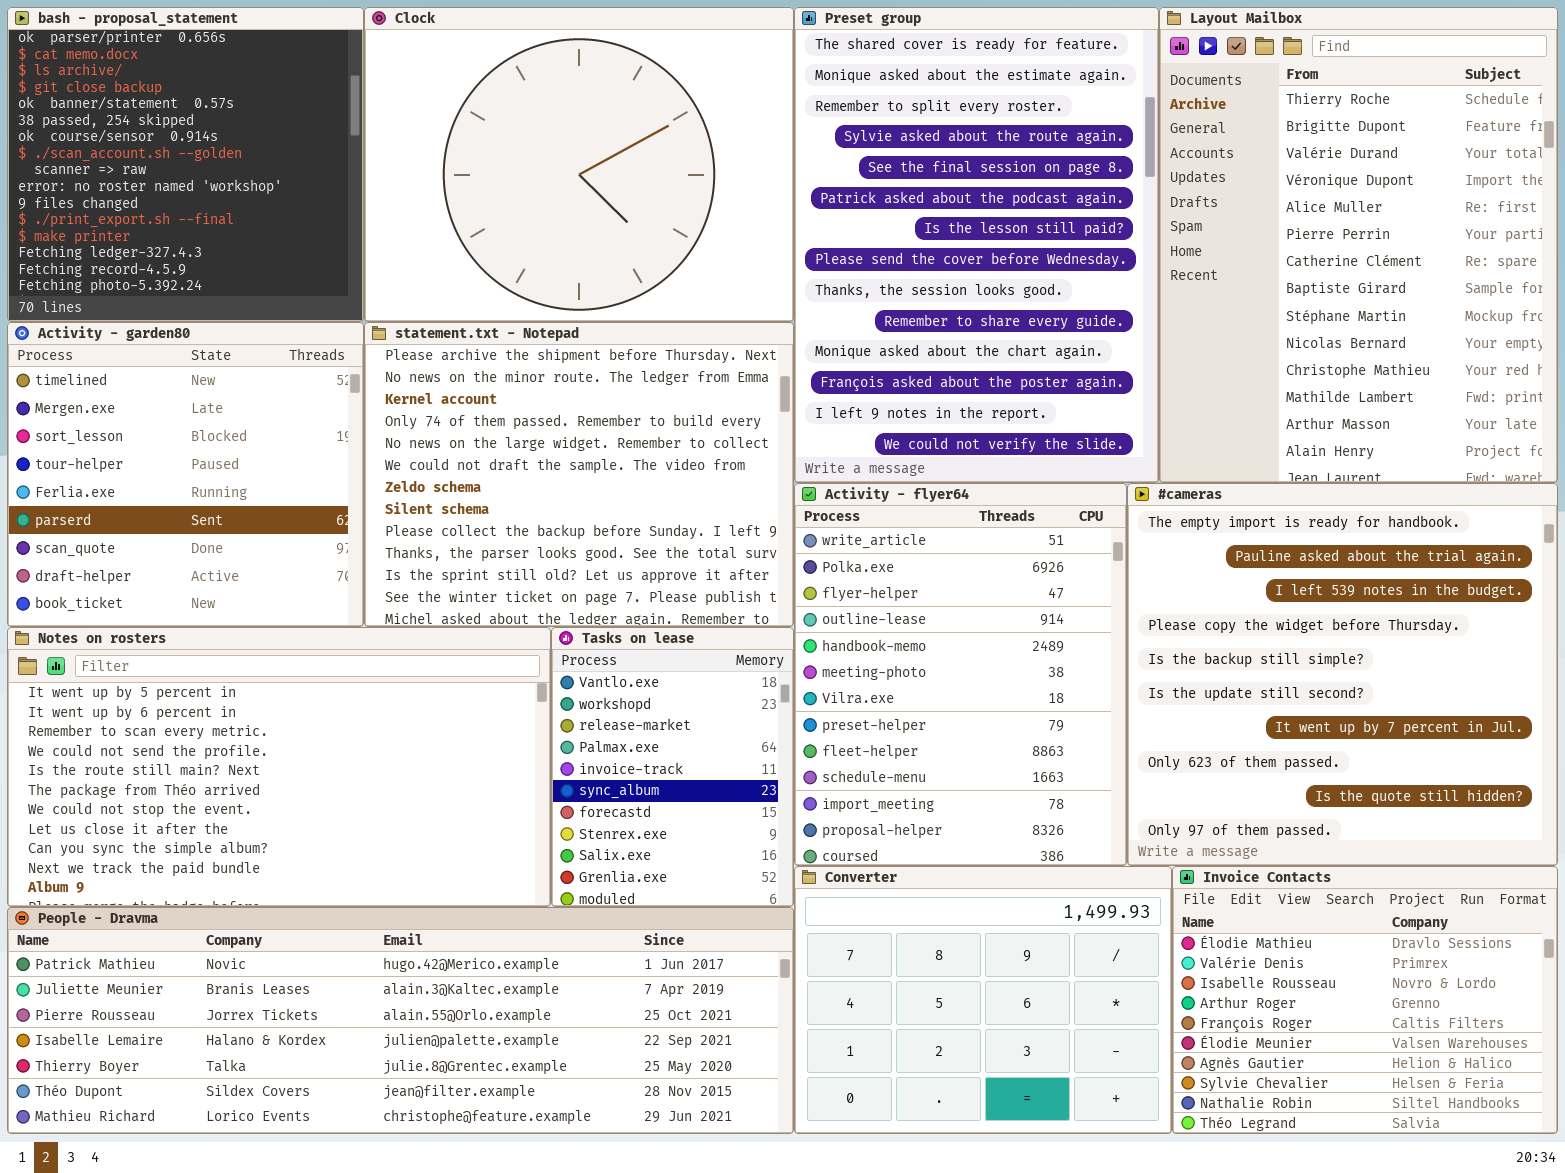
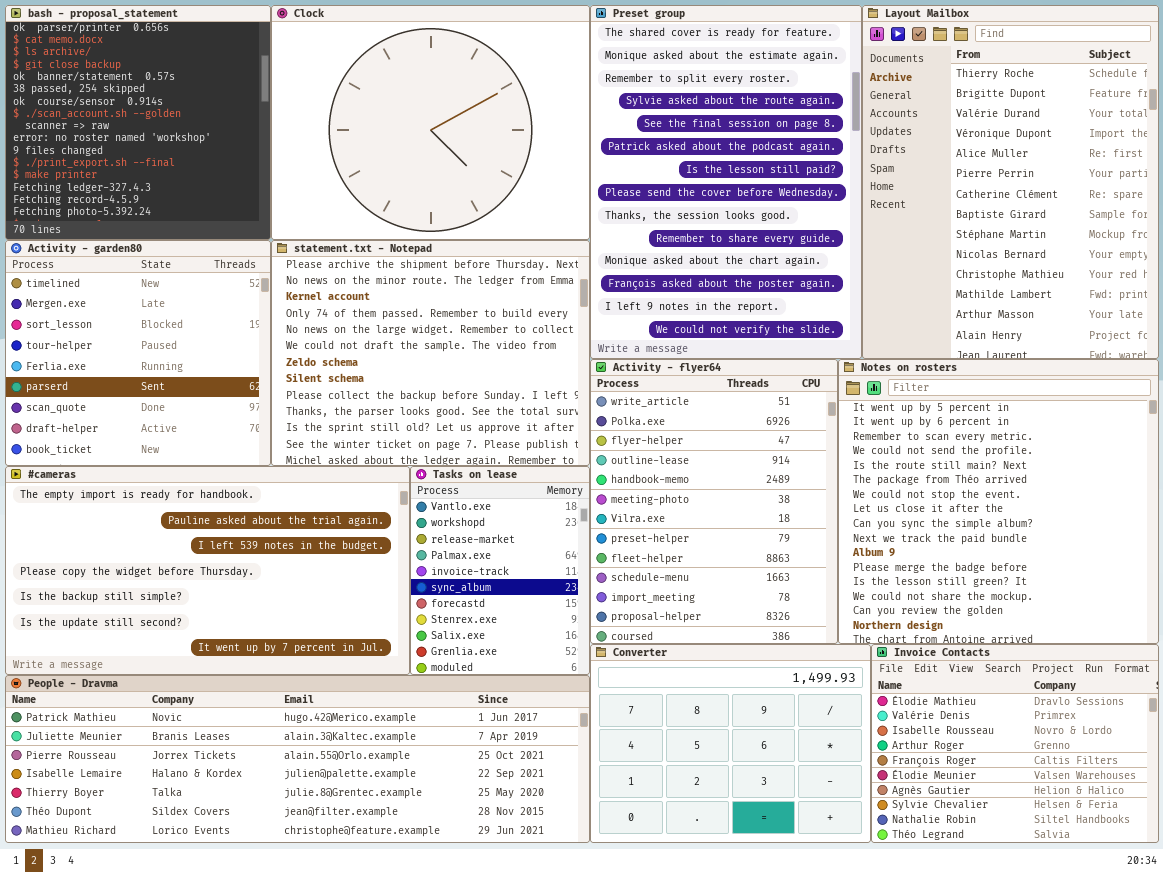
#cameras: [1127,483,1558,866] -> [5,466,410,675], moved, resized
Notes on rosters: [7,627,551,907] -> [838,359,1159,644], moved, resized

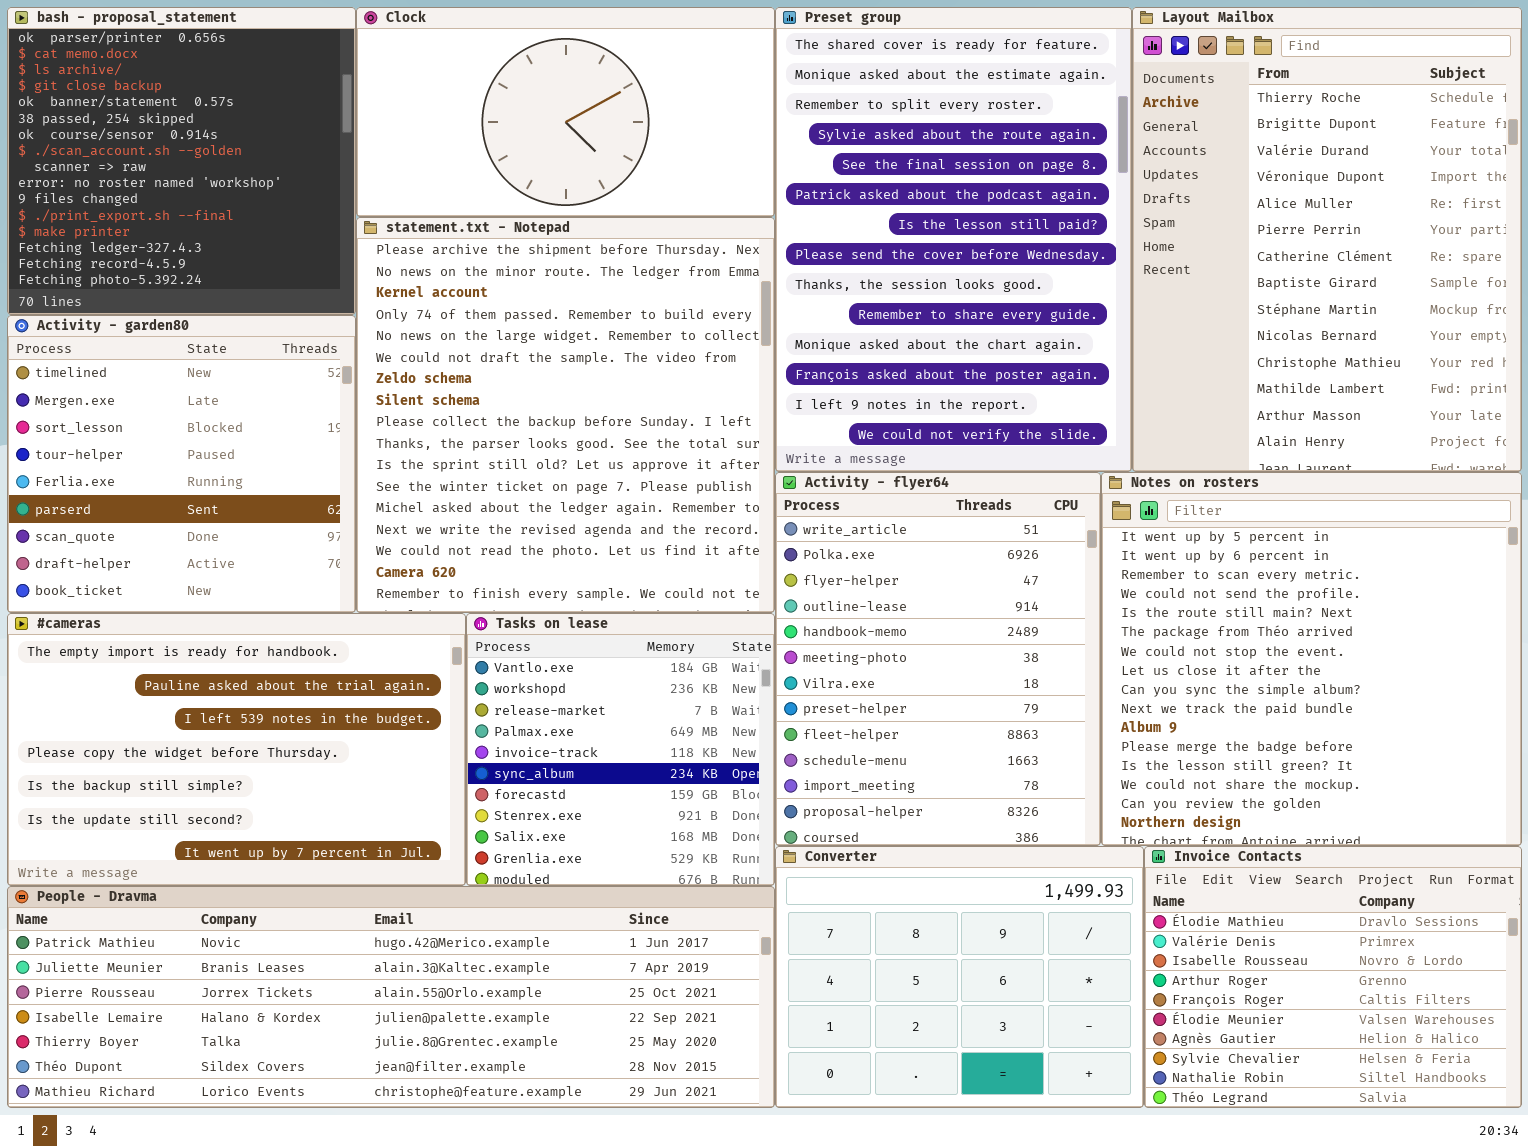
Clock: [271,5,590,240] -> [356,7,775,217], resized
statement.txt - Notepad: [271,240,590,466] -> [356,217,775,613], resized
#cameras: [5,466,410,675] -> [7,613,466,886], resized
Tasks on lease: [410,466,590,675] -> [466,613,775,886], resized

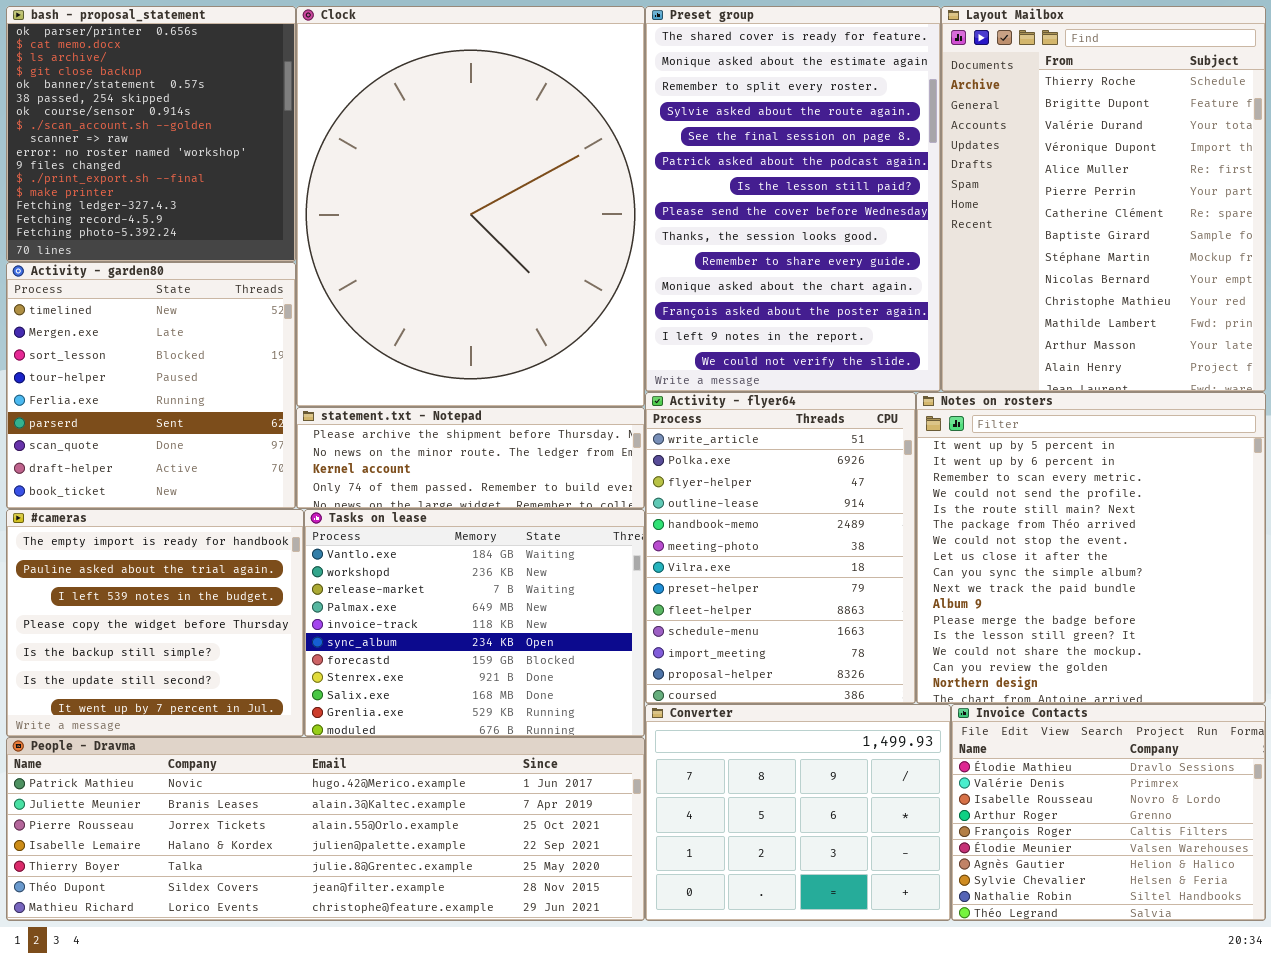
Clock: [356,7,775,217] -> [296,6,645,407], resized
statement.txt - Notepad: [356,217,775,613] -> [296,407,645,509], resized
#cameras: [7,613,466,886] -> [6,509,304,737], resized
Tasks on lease: [466,613,775,886] -> [304,509,645,737], resized

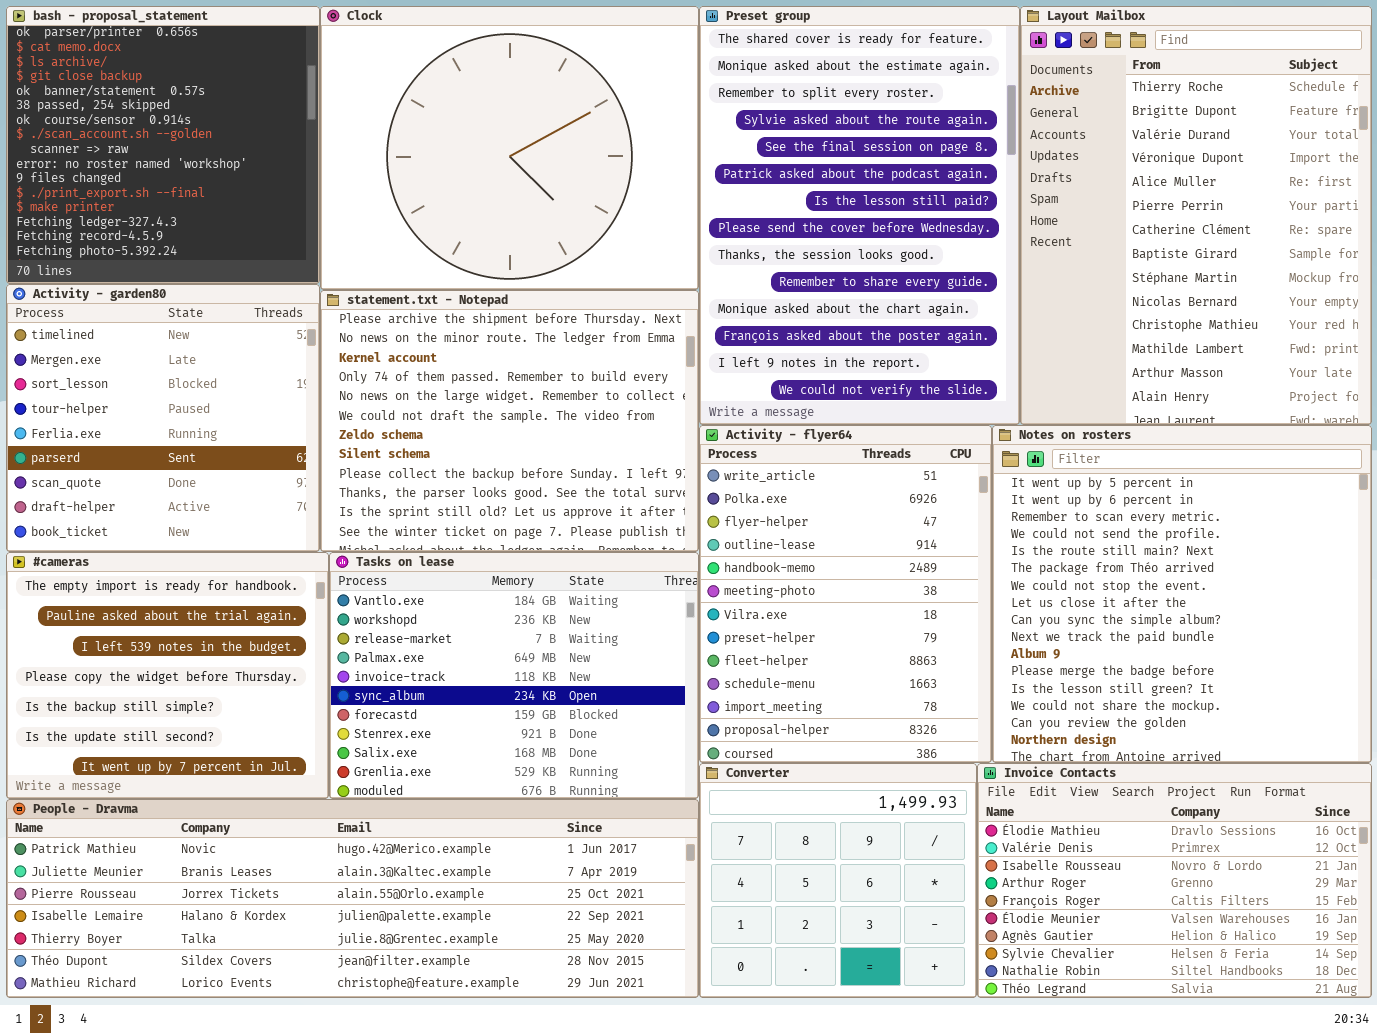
Clock: [296,6,645,407] -> [320,6,699,290], resized
statement.txt - Notepad: [296,407,645,509] -> [320,290,699,552], resized
Converter: [645,704,951,921] -> [699,763,977,998], resized
Invoice Contacts: [951,704,1266,921] -> [977,763,1372,998], resized

